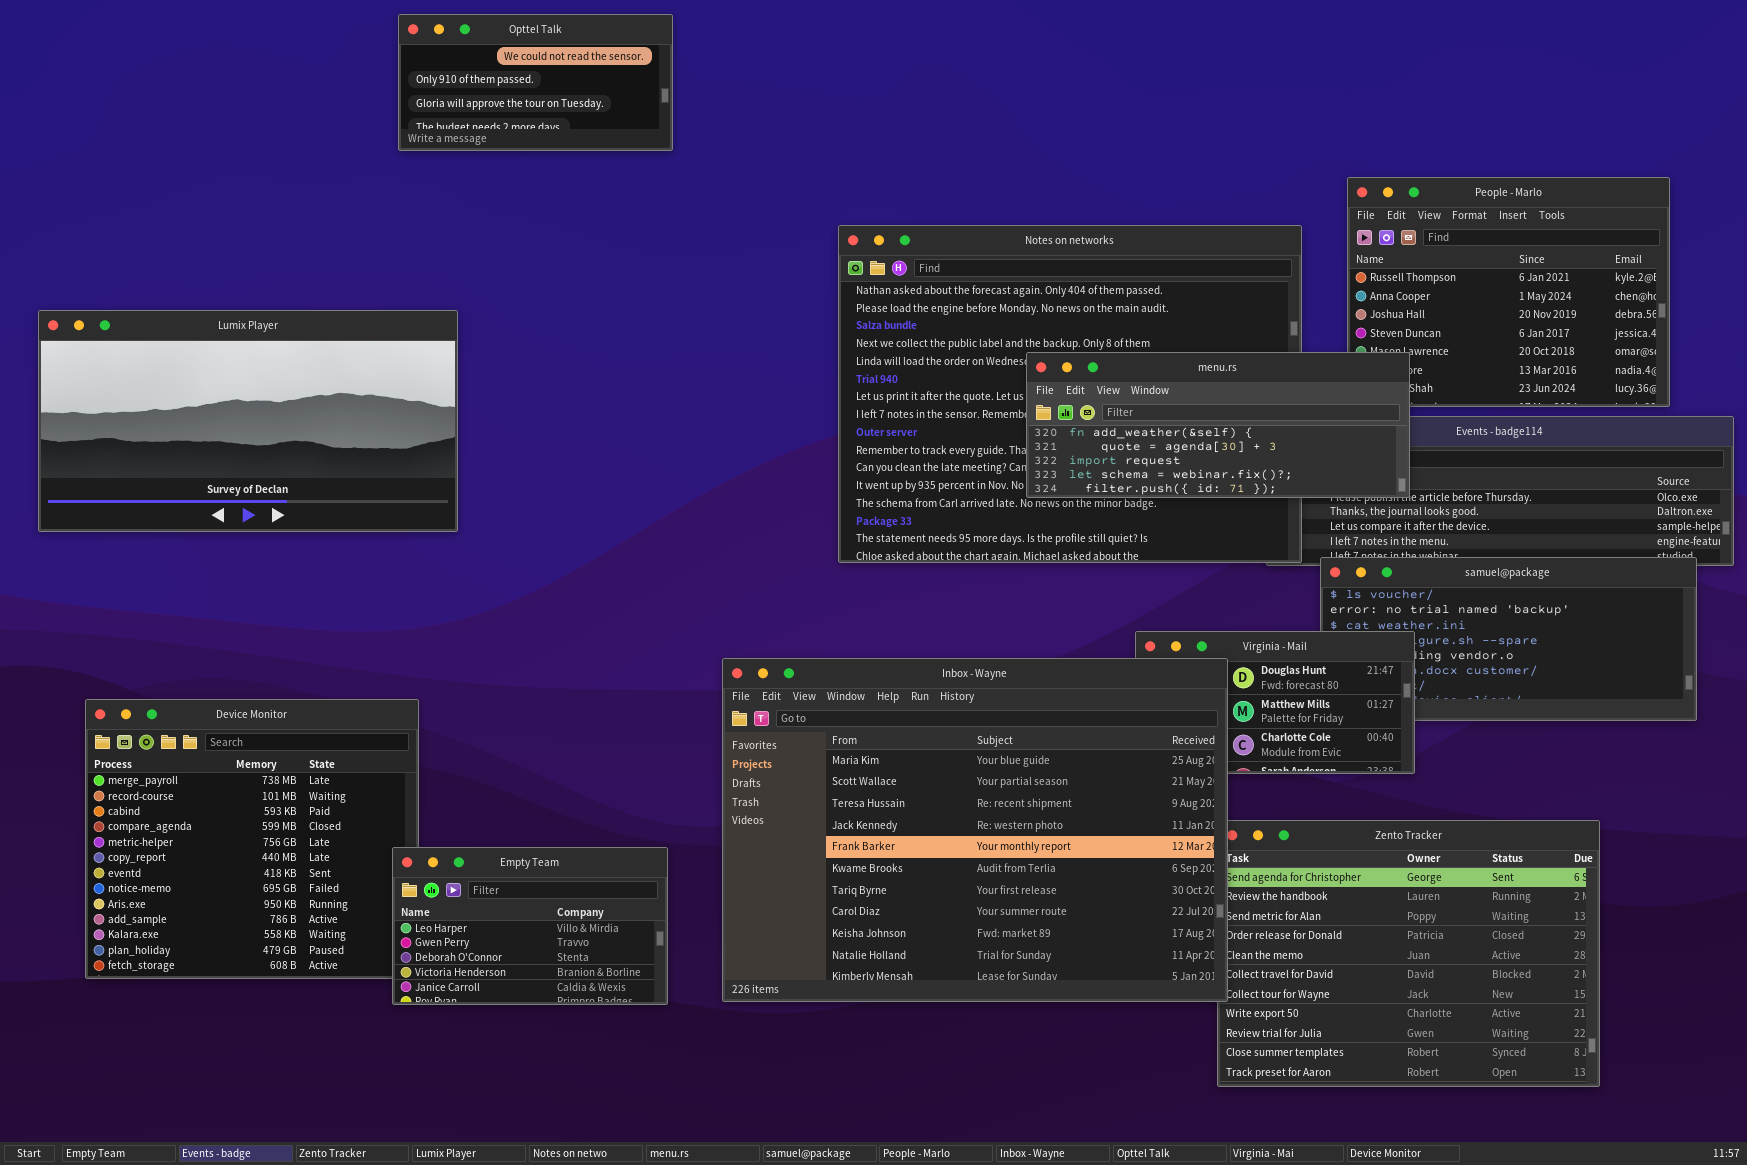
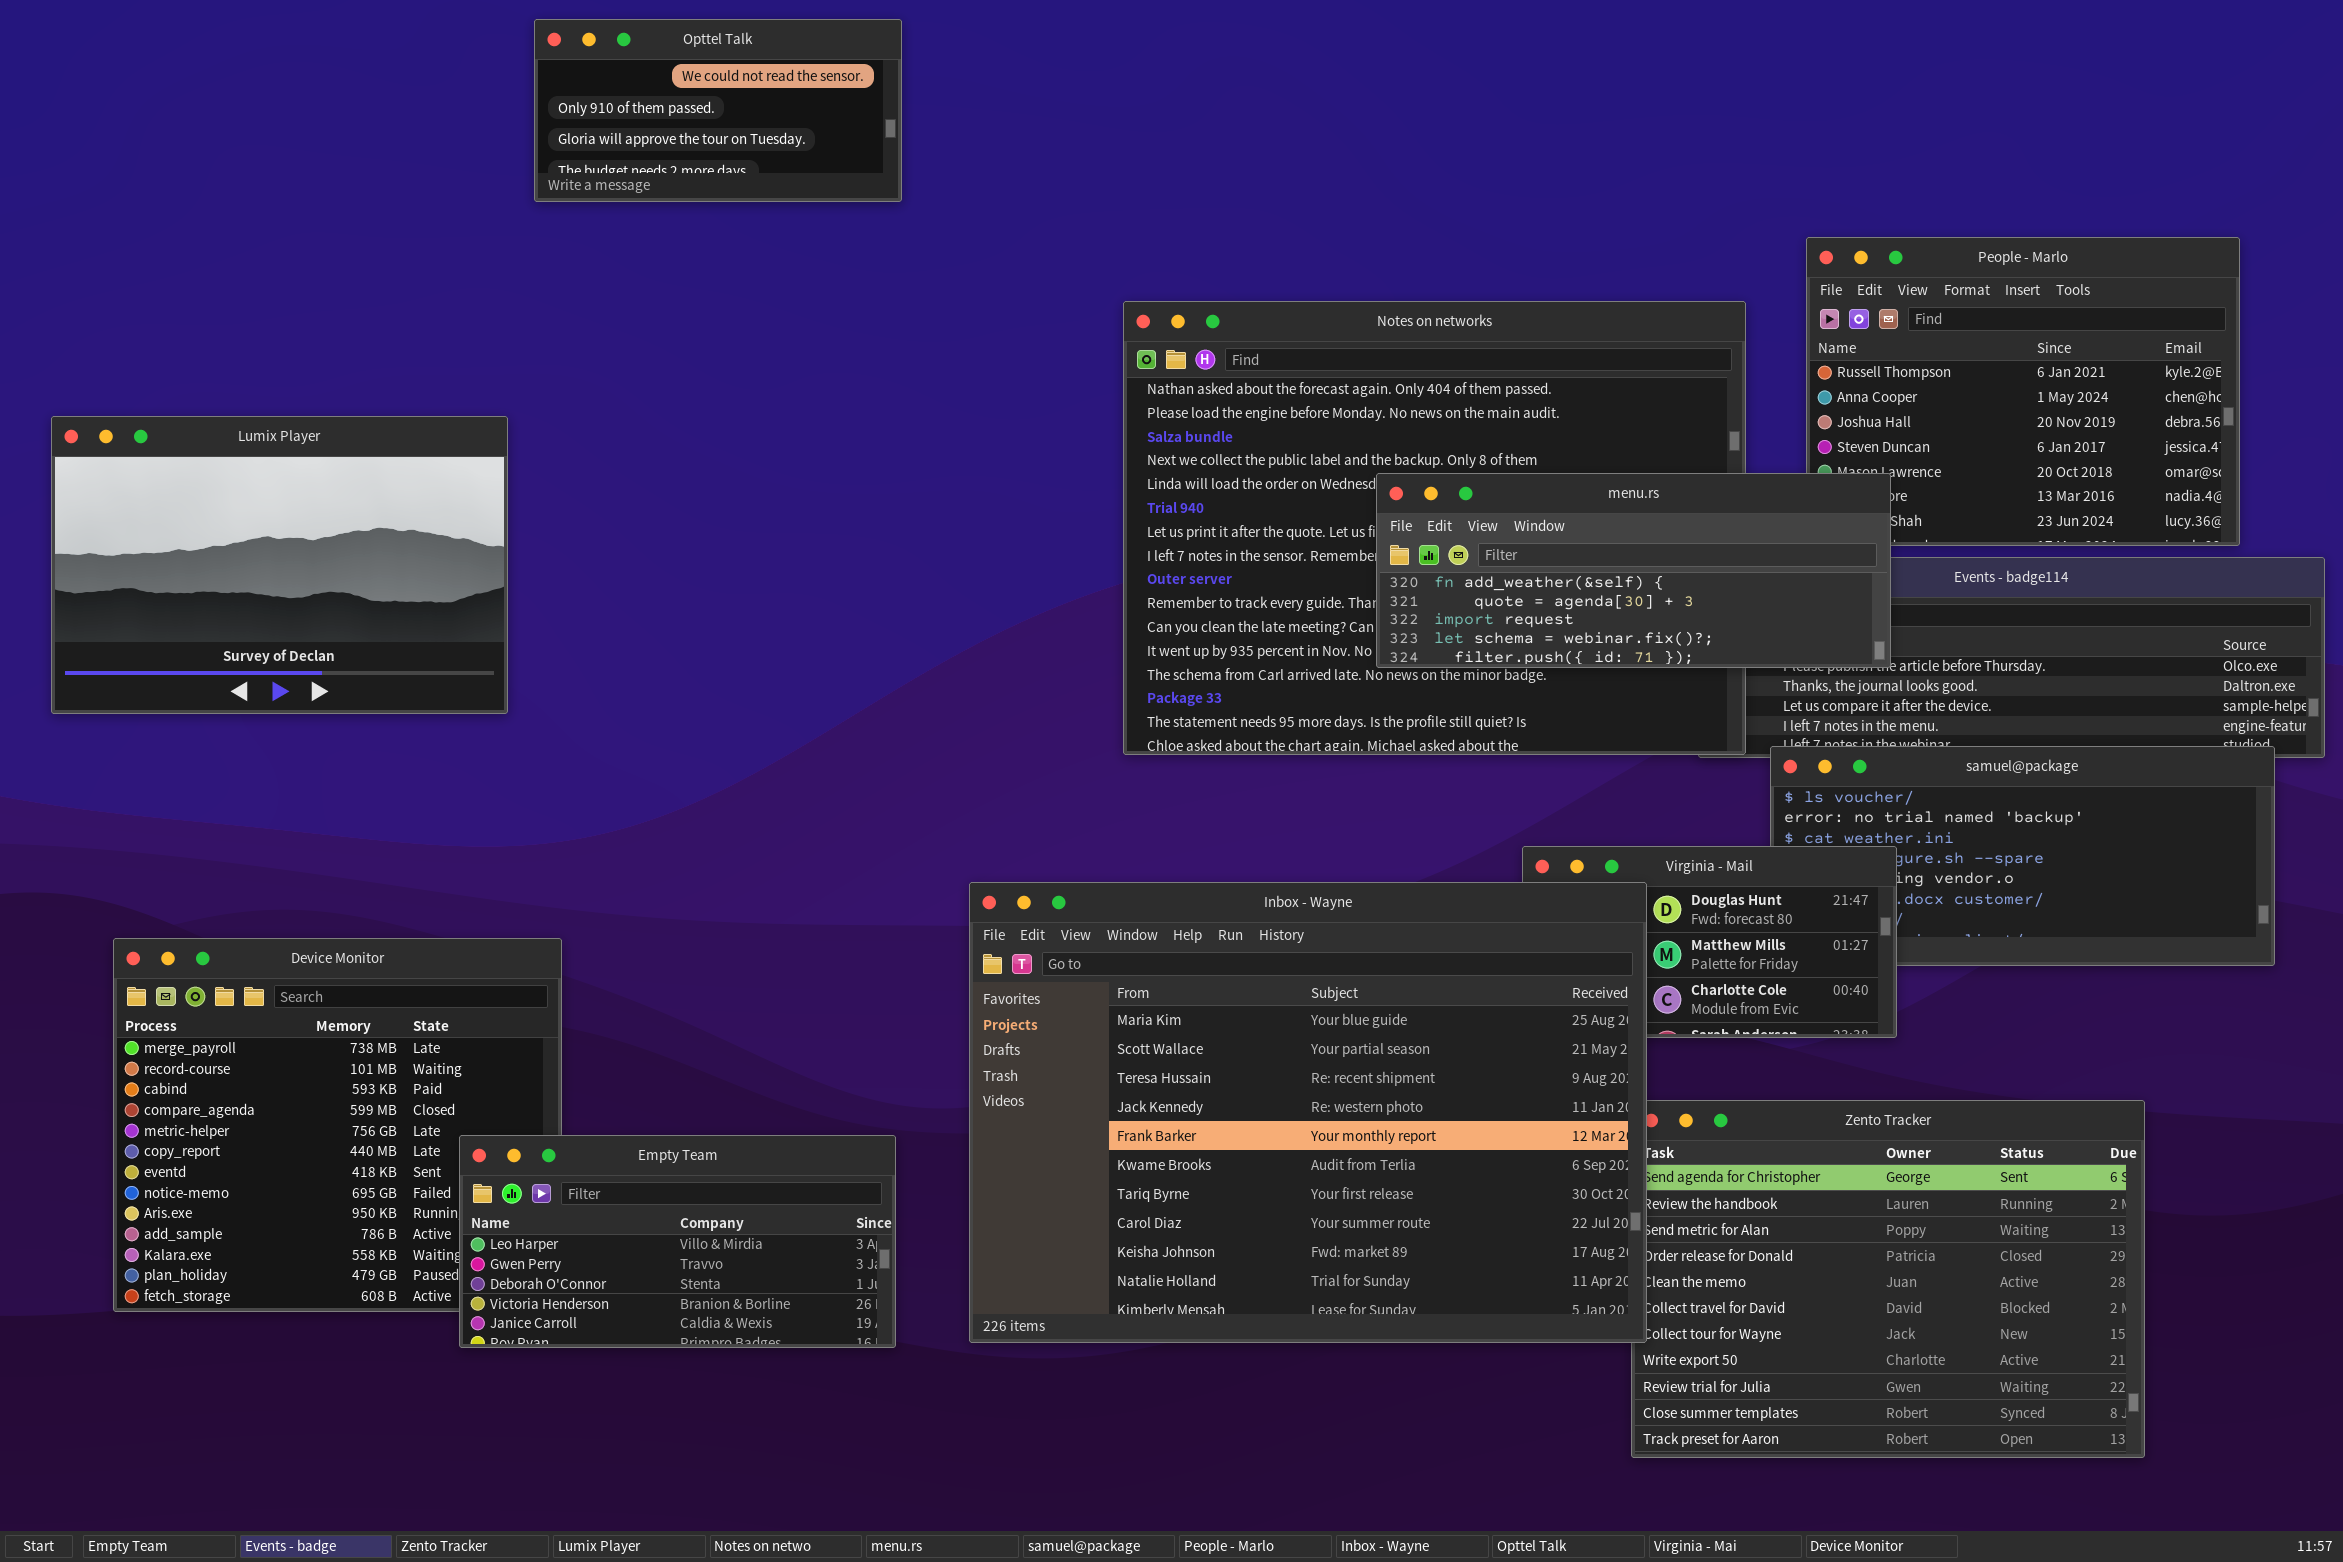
Lumix Player: [38,310,458,532] -> [51,416,508,714], resized
Empty Team: [392,847,668,1005] -> [459,1135,896,1348], resized

